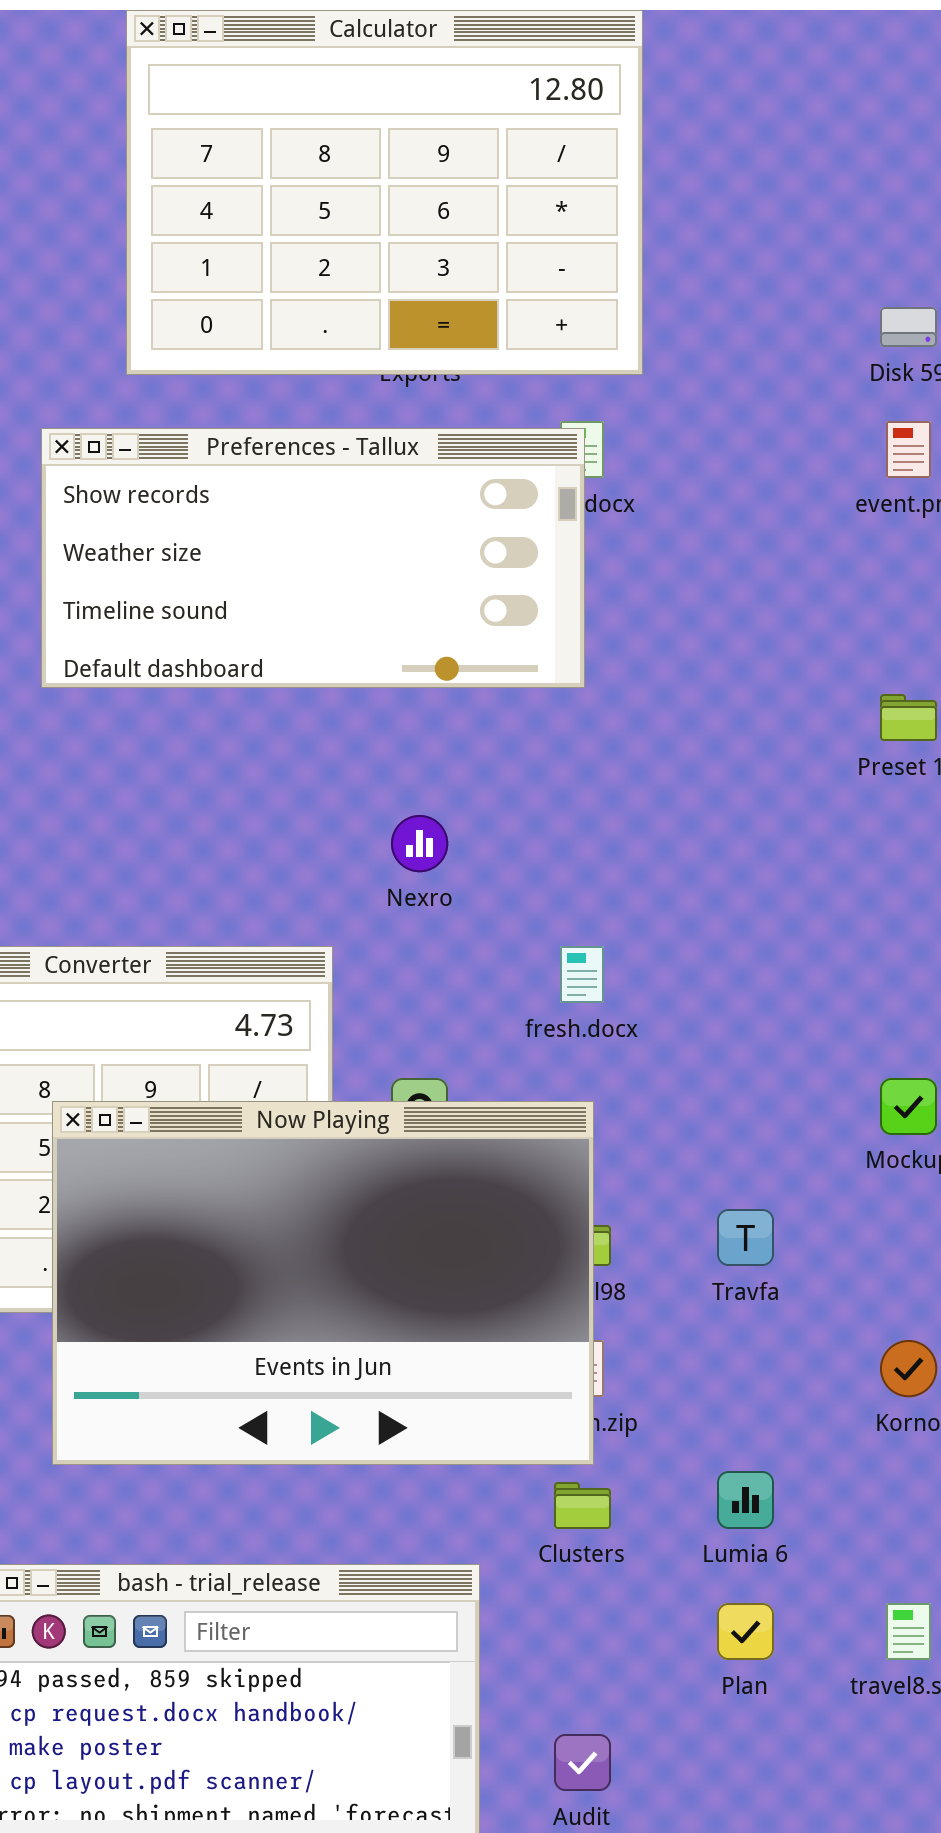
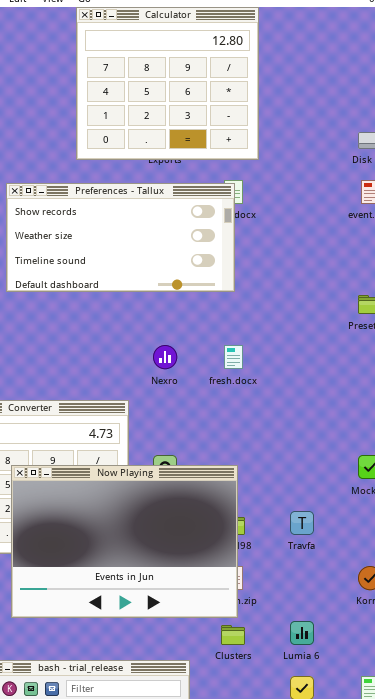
Calculator: [126,10,643,375] -> [76,7,259,160], resized
fresh.docx: [560,946,604,1003] -> [224,345,243,369], moved

